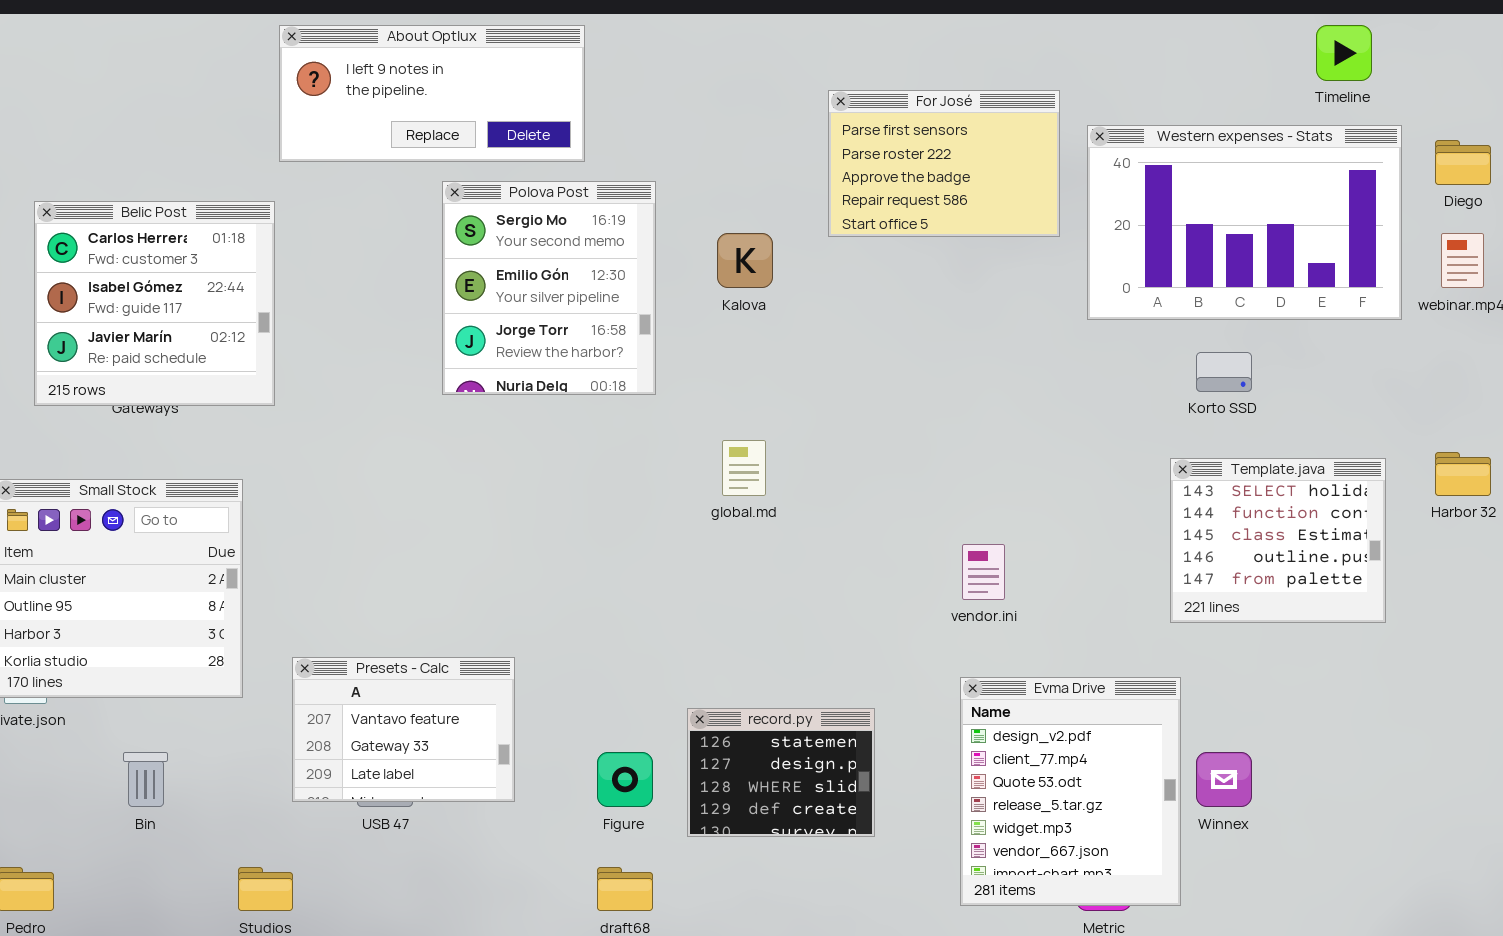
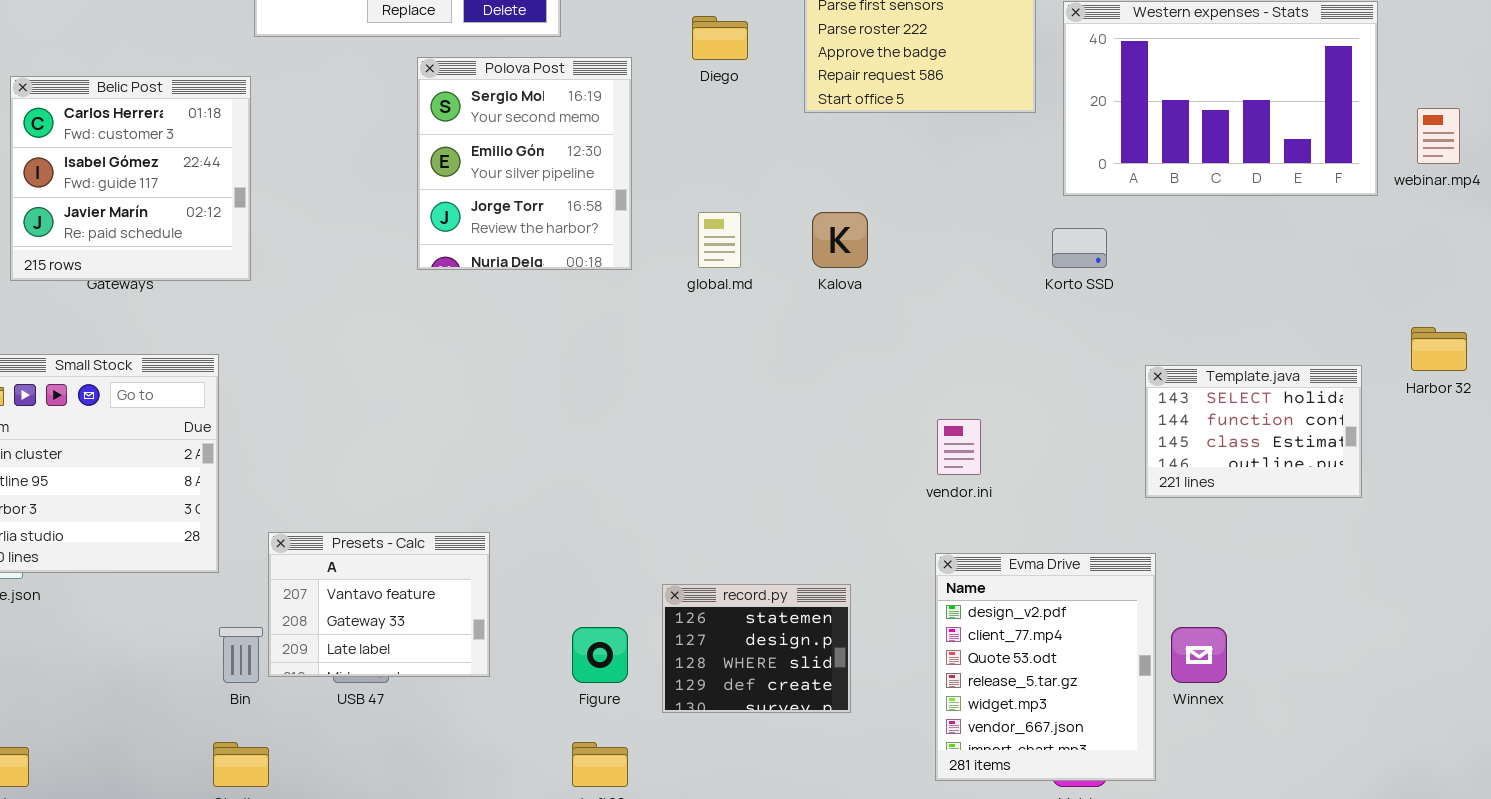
Diego: [1435,140,1491,185] -> [692,16,748,60], moved
Kalova: [717,233,773,288] -> [812,212,868,268], moved
Korto SSD: [1196,352,1252,392] -> [1052,228,1107,268], moved
global.md: [722,440,766,496] -> [698,212,741,268], moved
Template.java: [1170,458,1386,623] -> [1145,365,1362,498], resized
Bin: [123,752,168,807] -> [219,627,263,683], moved

